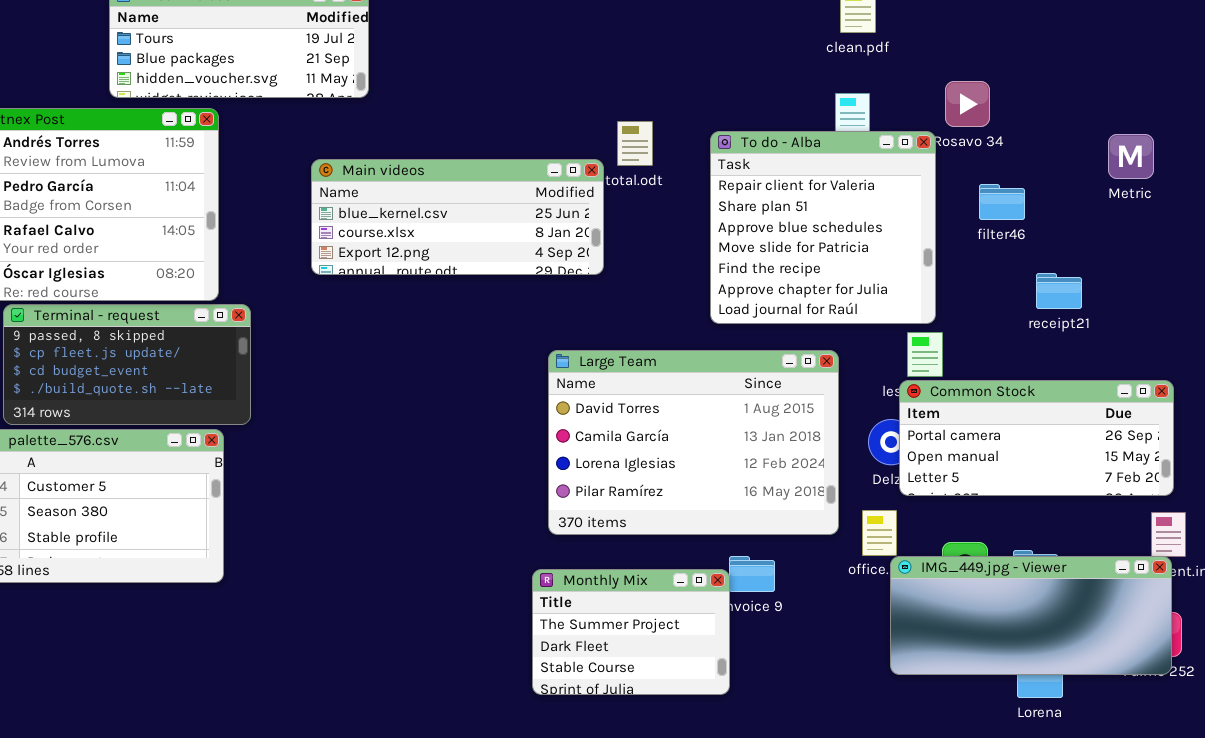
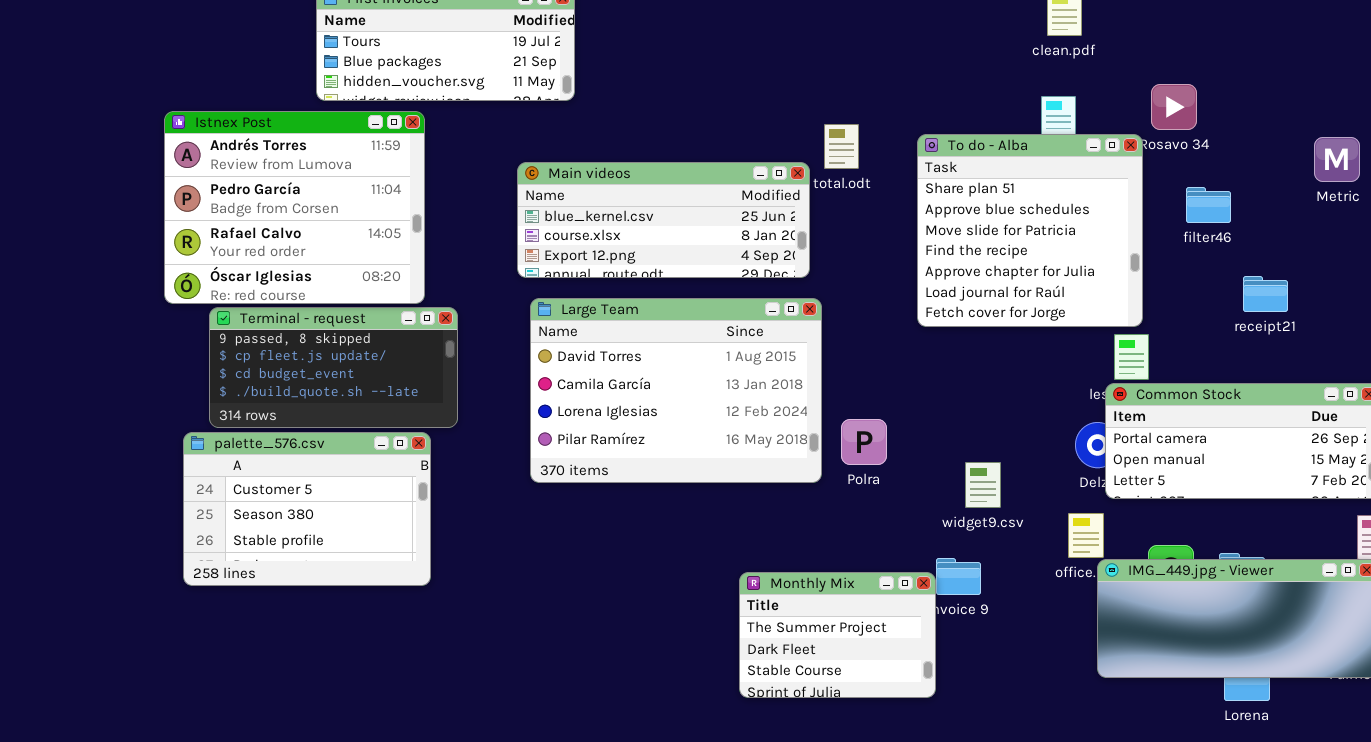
To do - Alba: [710,131,936,324] -> [917,134,1143,327], scrolled down 1 row
Large Team: [548,350,839,535] -> [530,298,822,483], moved

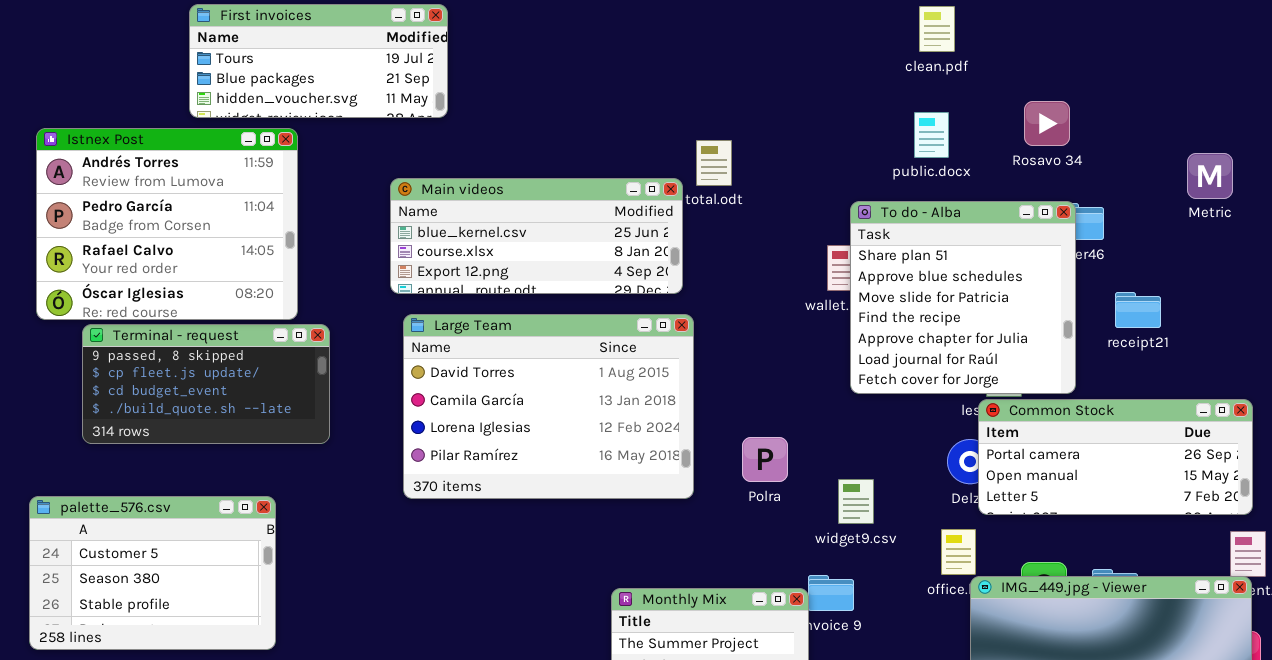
To do - Alba: [917,134,1143,327] -> [850,201,1076,394], moved
Polra: [841,419,887,465] -> [742,437,788,482], moved
palette_576.csv: [183,432,431,586] -> [29,496,276,650], moved

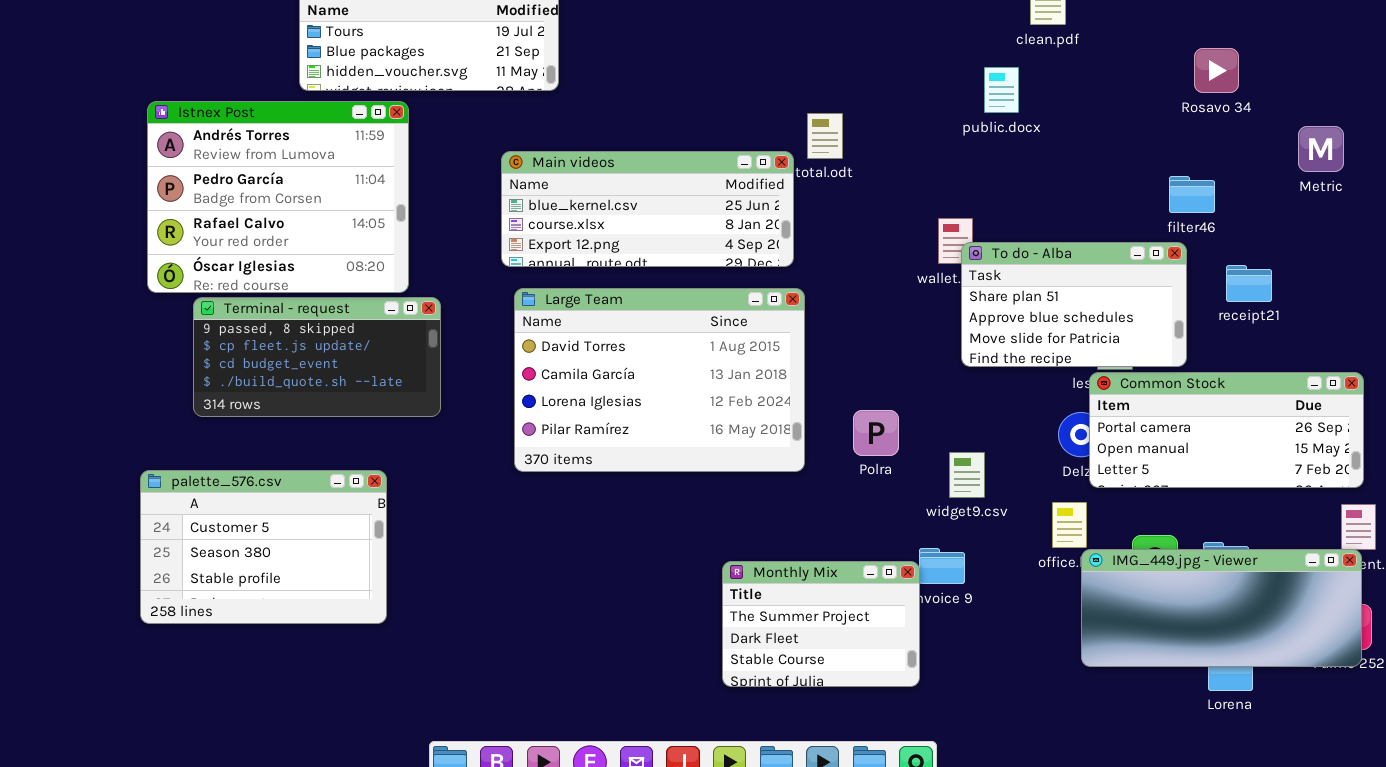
Rosavo 34: [1024,101,1070,146] -> [1194,48,1239,93], moved
public.docx: [914,112,949,158] -> [984,67,1019,113], moved
To do - Alba: [850,201,1076,394] -> [961,242,1187,367], resized

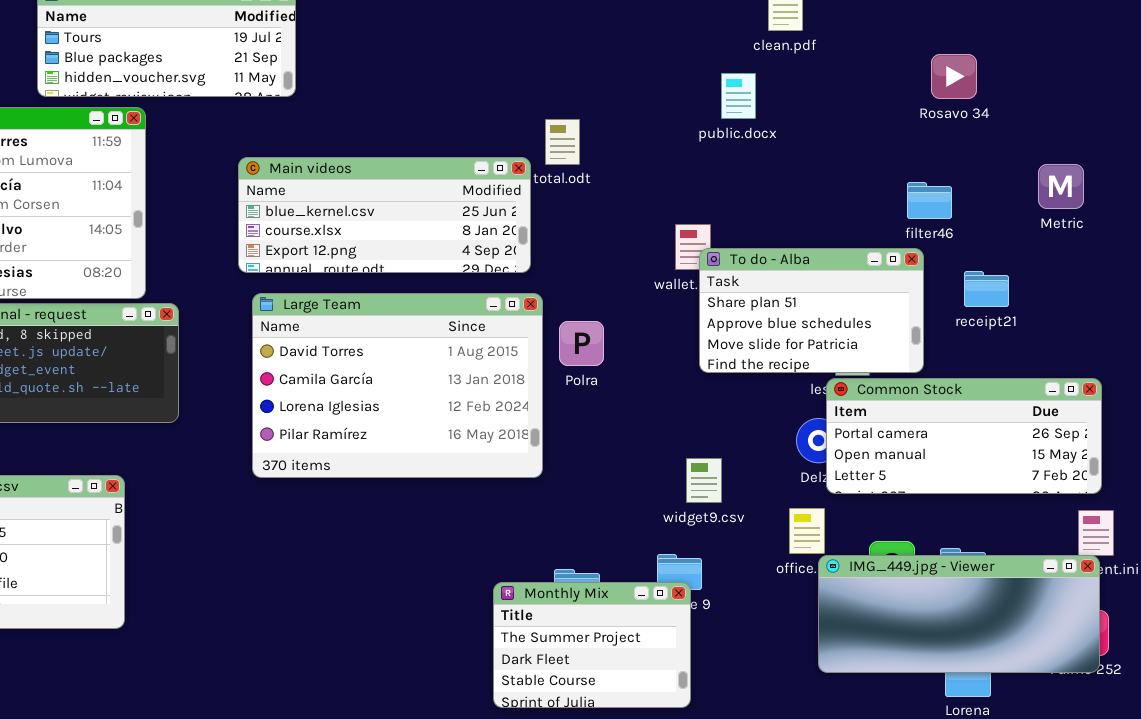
Metric: [1298,126,1344,172] -> [1038,164,1084,209], moved
Polra: [853,410,899,456] -> [559,321,604,366], moved
Monthly Mix: [722,561,920,687] -> [493,582,691,708], moved

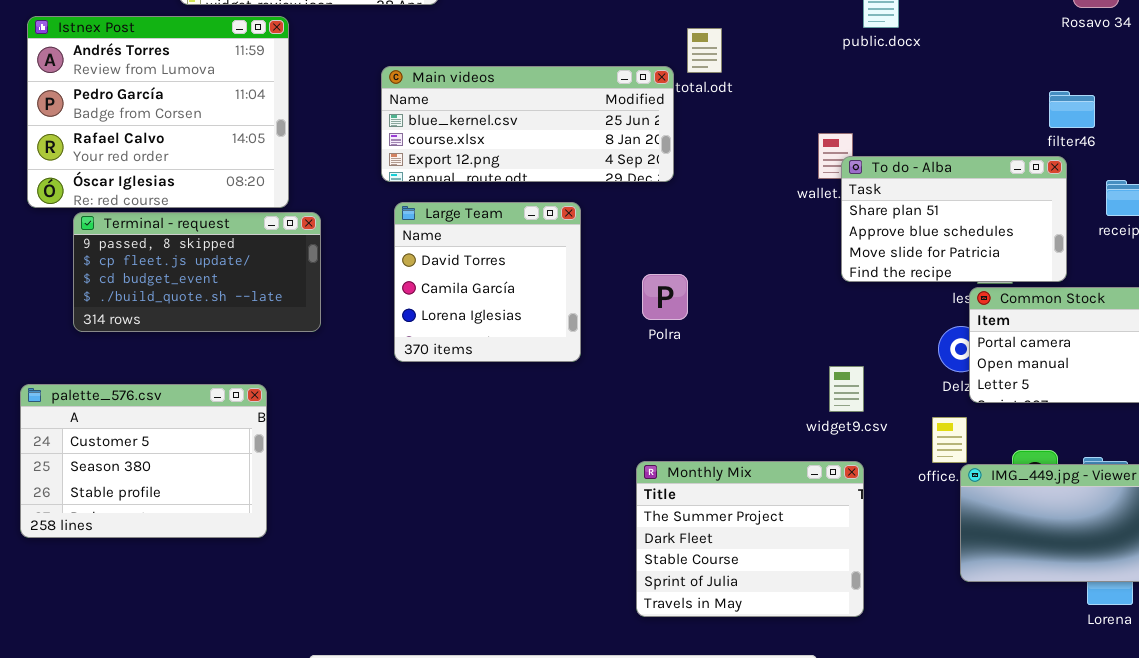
Large Team: [252,293,543,478] -> [394,202,581,362], resized
Polra: [559,321,604,366] -> [642,274,688,320], moved
Monthly Mix: [493,582,691,708] -> [636,461,864,617], resized

